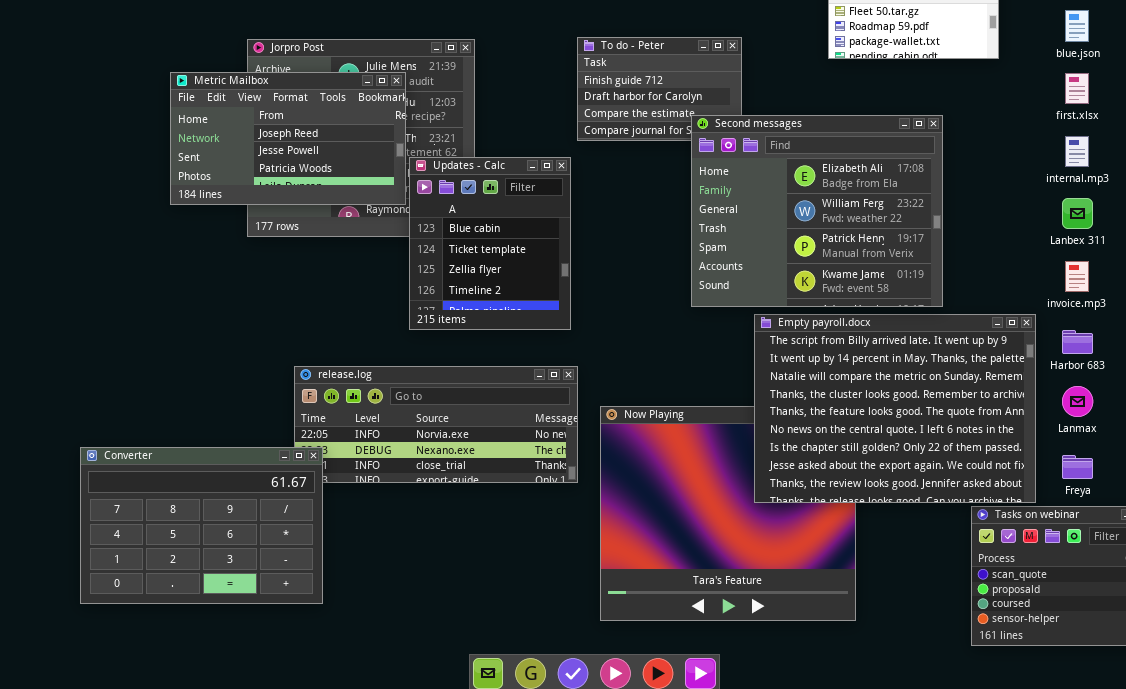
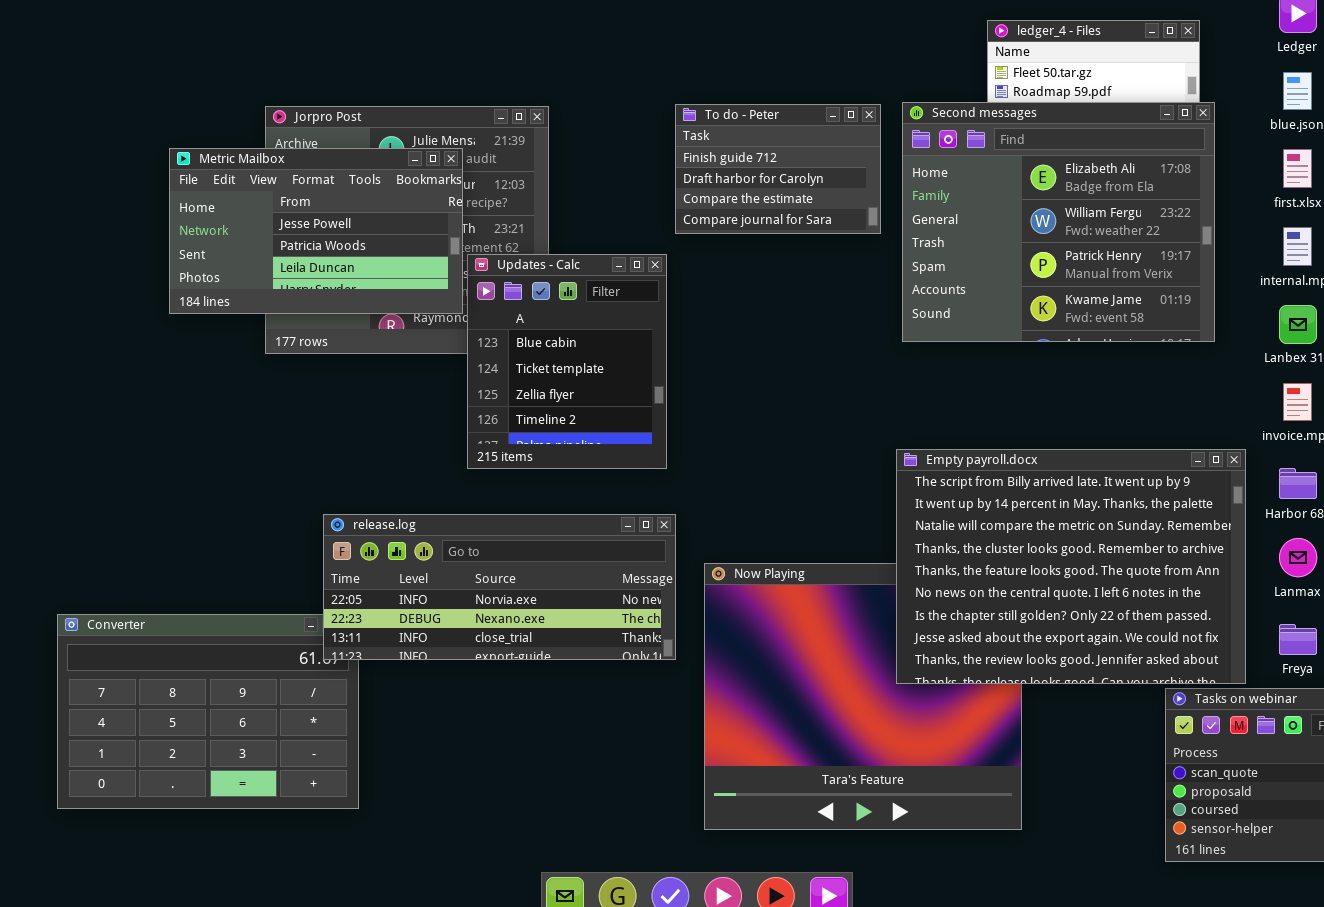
Metric Mailbox: [170,72,406,205] -> [169,148,463,314], scrolled down 1 row
Second messages: [691,115,943,307] -> [902,102,1215,342], moved
release.log: [294,366,578,483] -> [323,514,676,660], raised

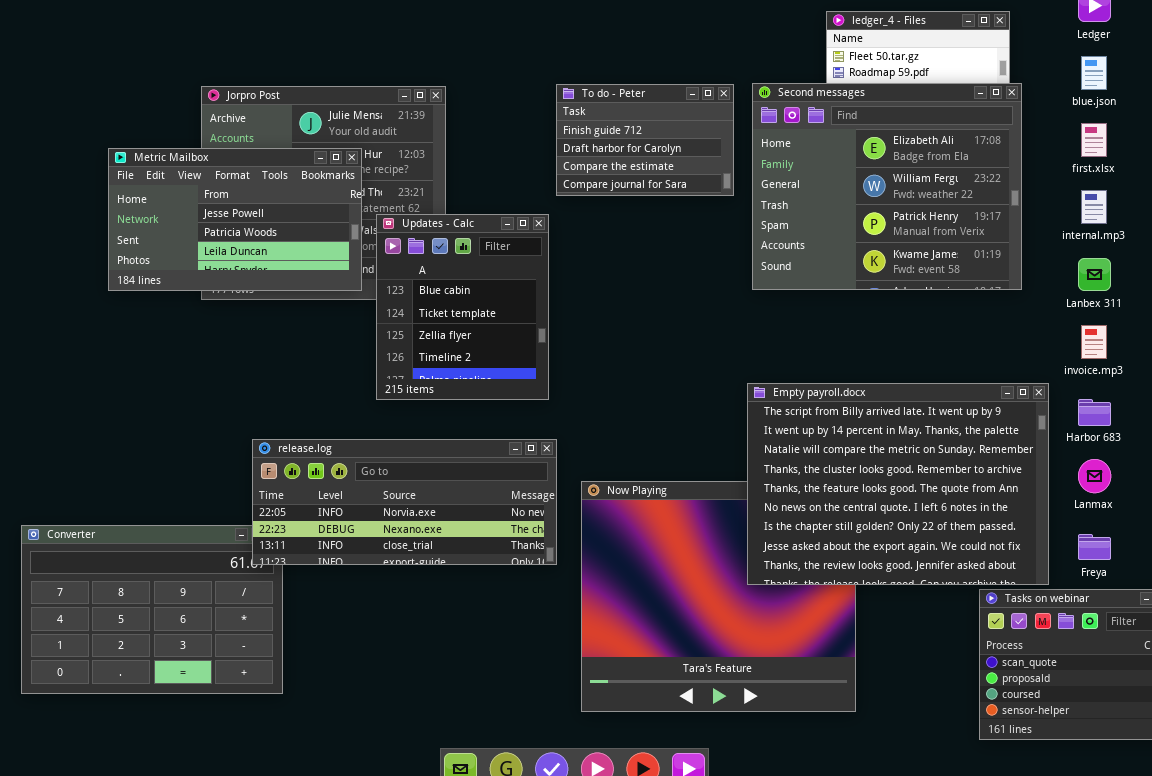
Metric Mailbox: [169,148,463,314] -> [108,148,362,291], moved

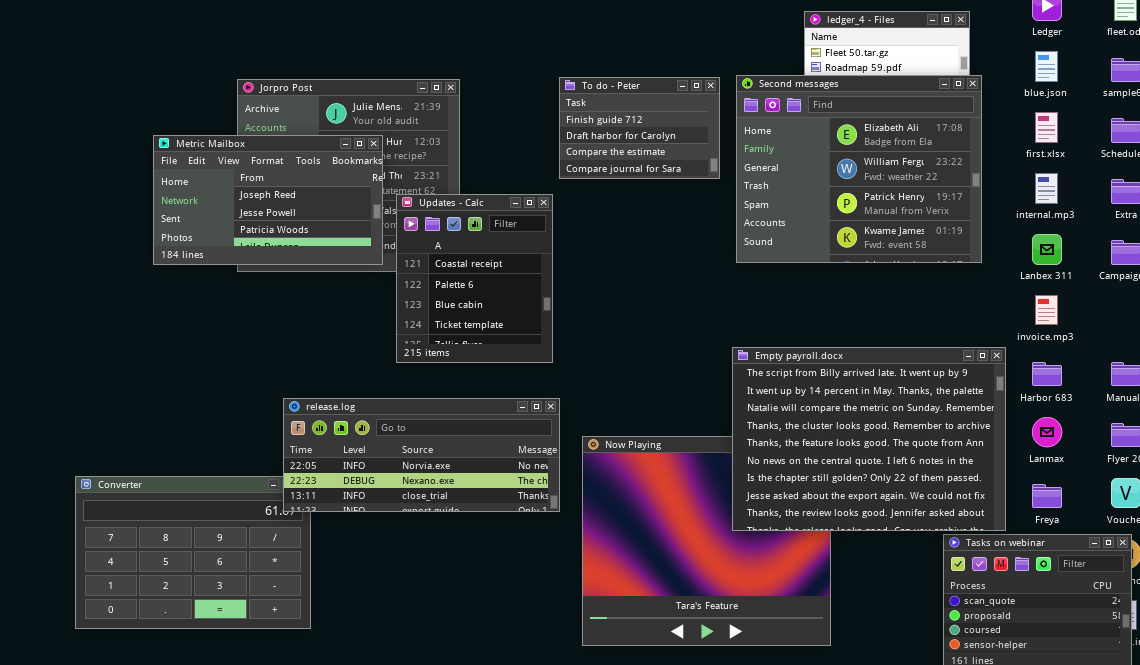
Metric Mailbox: [108,148,362,291] -> [153,135,383,265], scrolled up 1 row
Updates - Calc: [376,214,549,400] -> [396,194,553,363], scrolled up 2 rows

